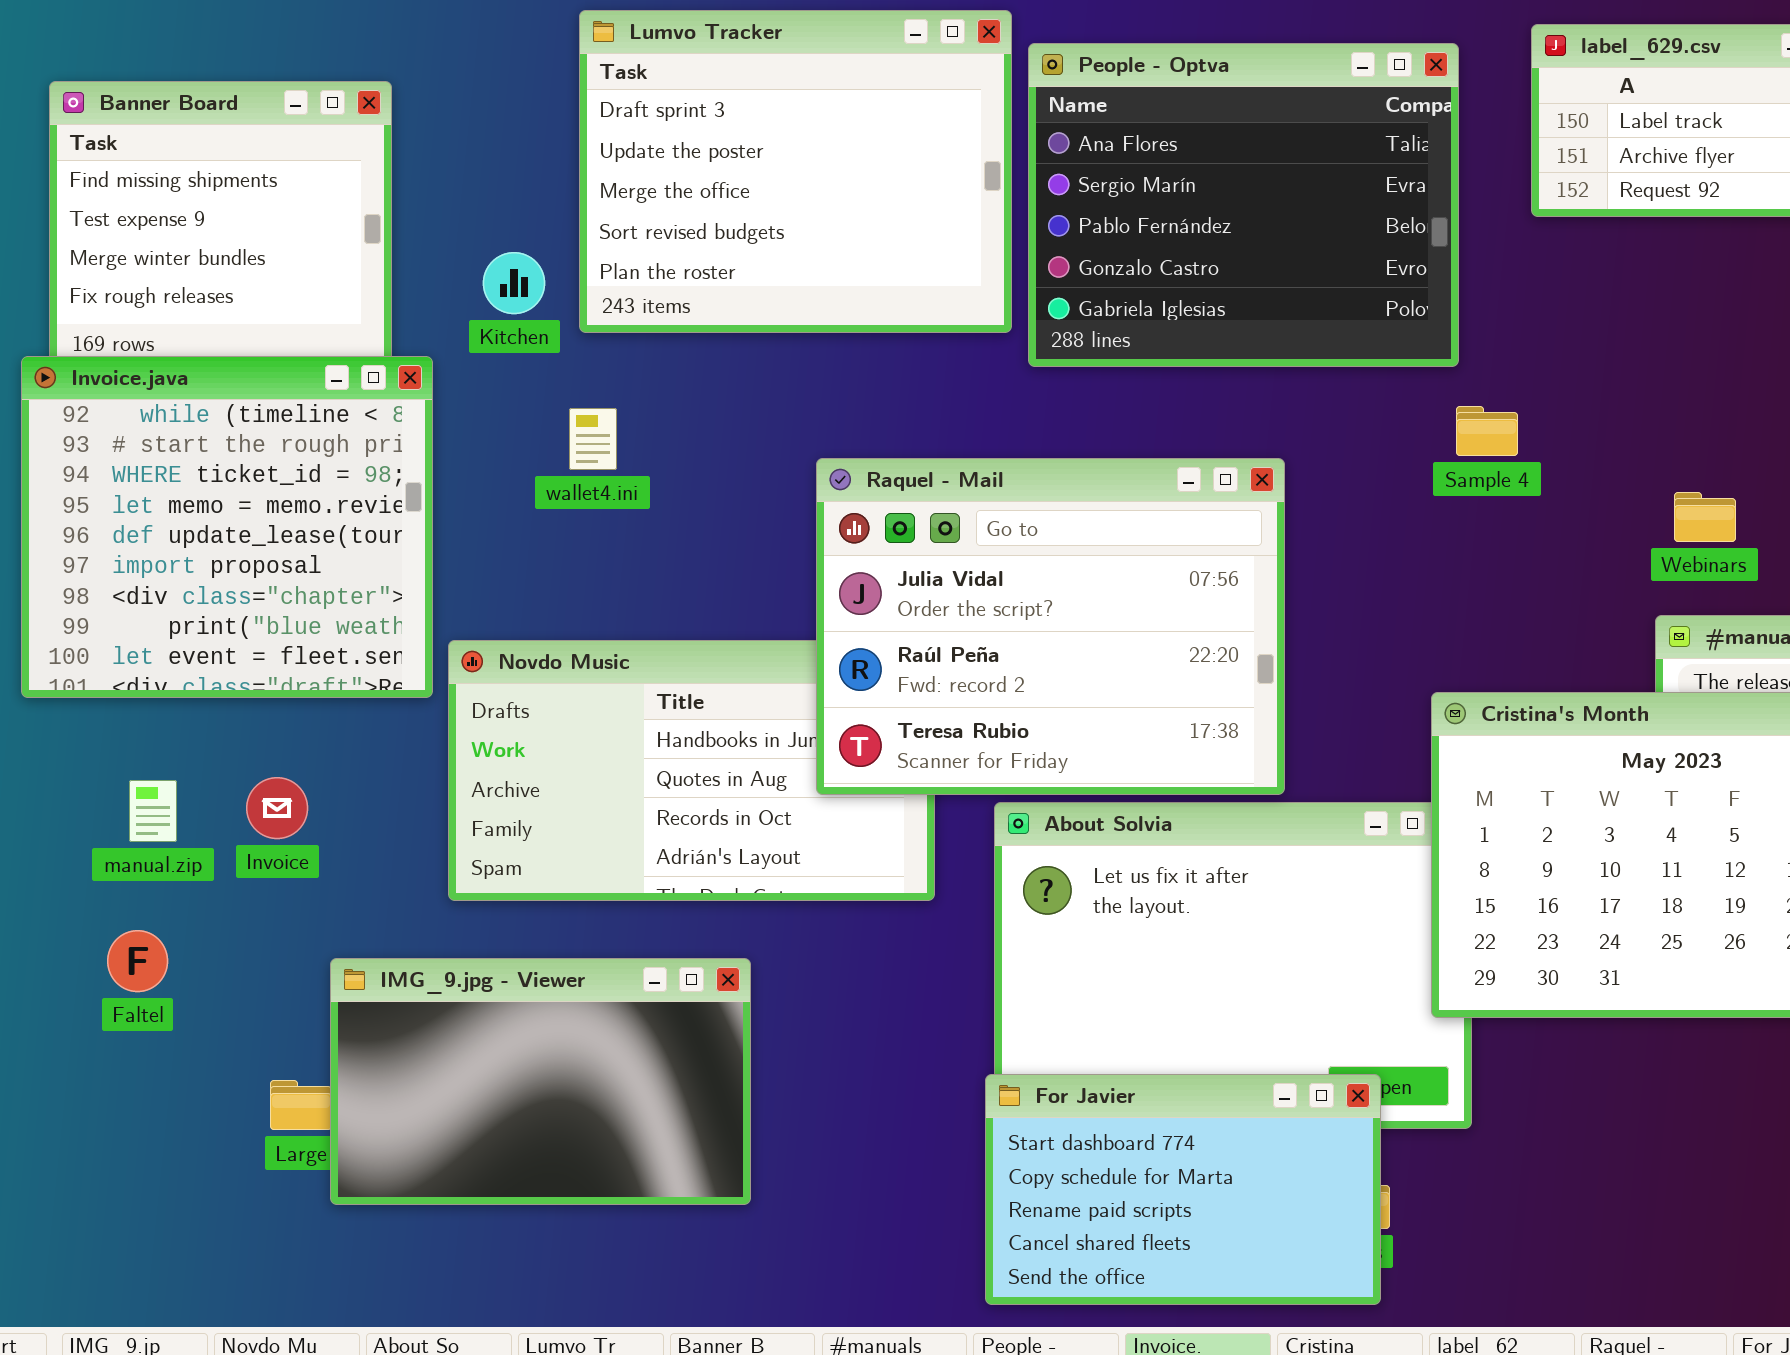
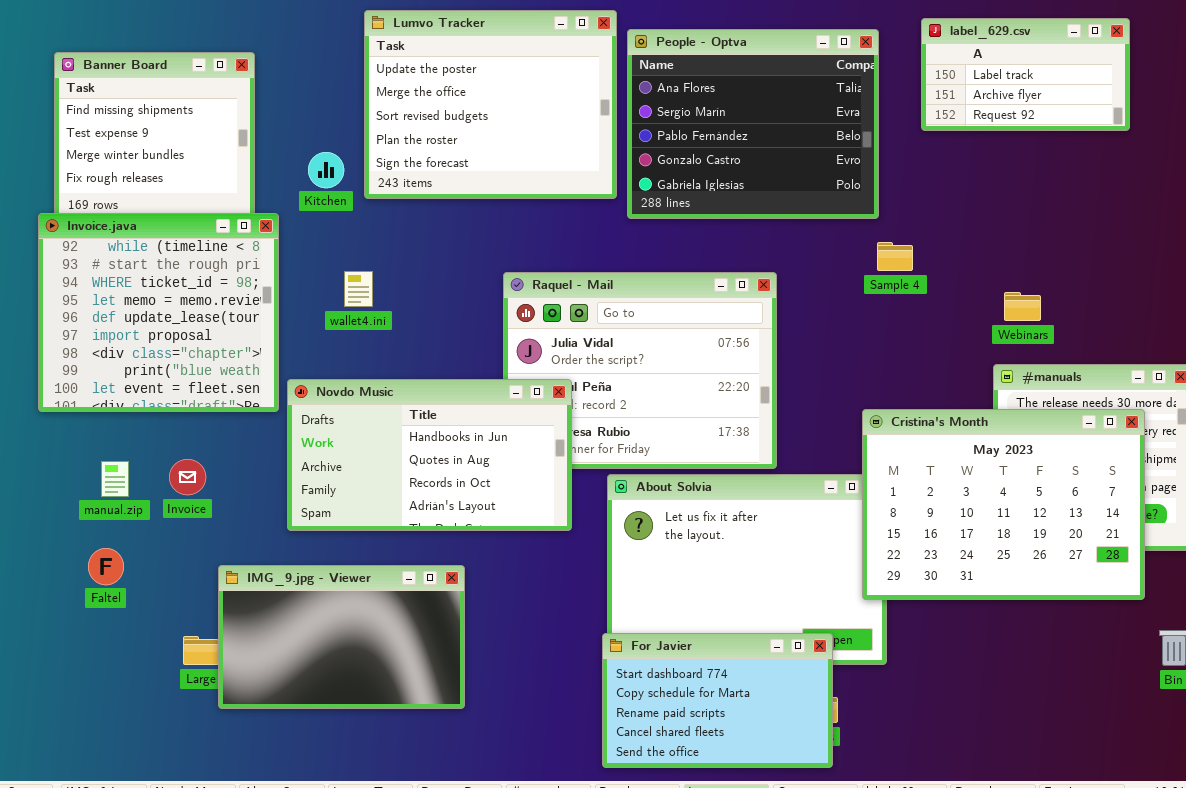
Lumvo Tracker: [579,10,1012,333] -> [364,10,617,199], scrolled down 1 row
wallet4.ini: [569,408,617,470] -> [344,271,373,307], moved
Novdo Music: [448,640,935,901] -> [287,379,572,531], raised

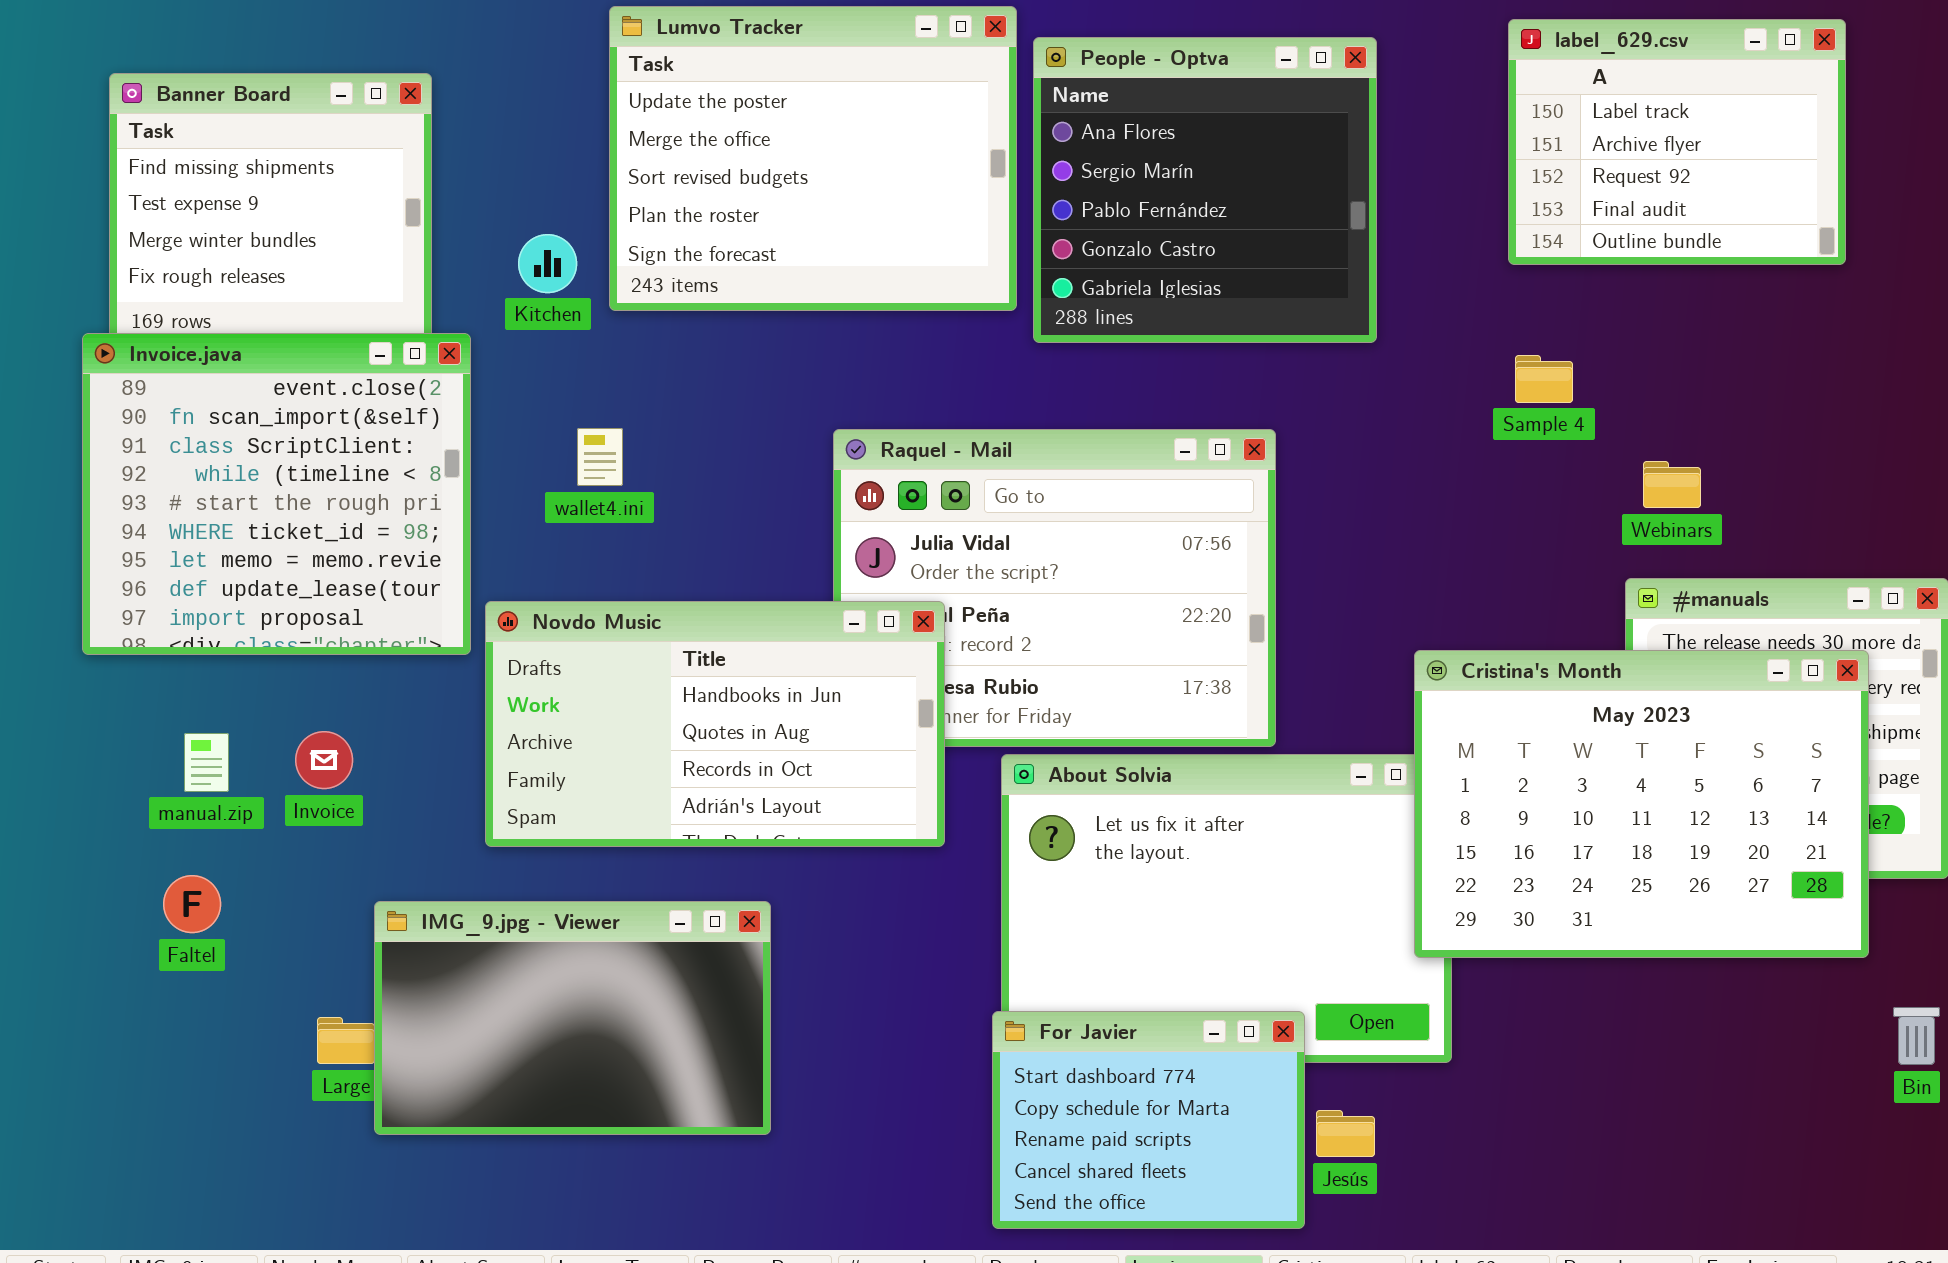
label_629.csv: [921,18,1130,131] -> [1508,19,1846,265], resized
People - Optva: [627,29,879,219] -> [1033,37,1377,343], resized
Invoice.java: [38,213,279,412] -> [82,333,471,655], scrolled up 3 rows
Sample 4: [877,242,913,271] -> [1515,355,1573,403], moved
For Javier: [602,633,833,768] -> [992,1011,1305,1229], resized

